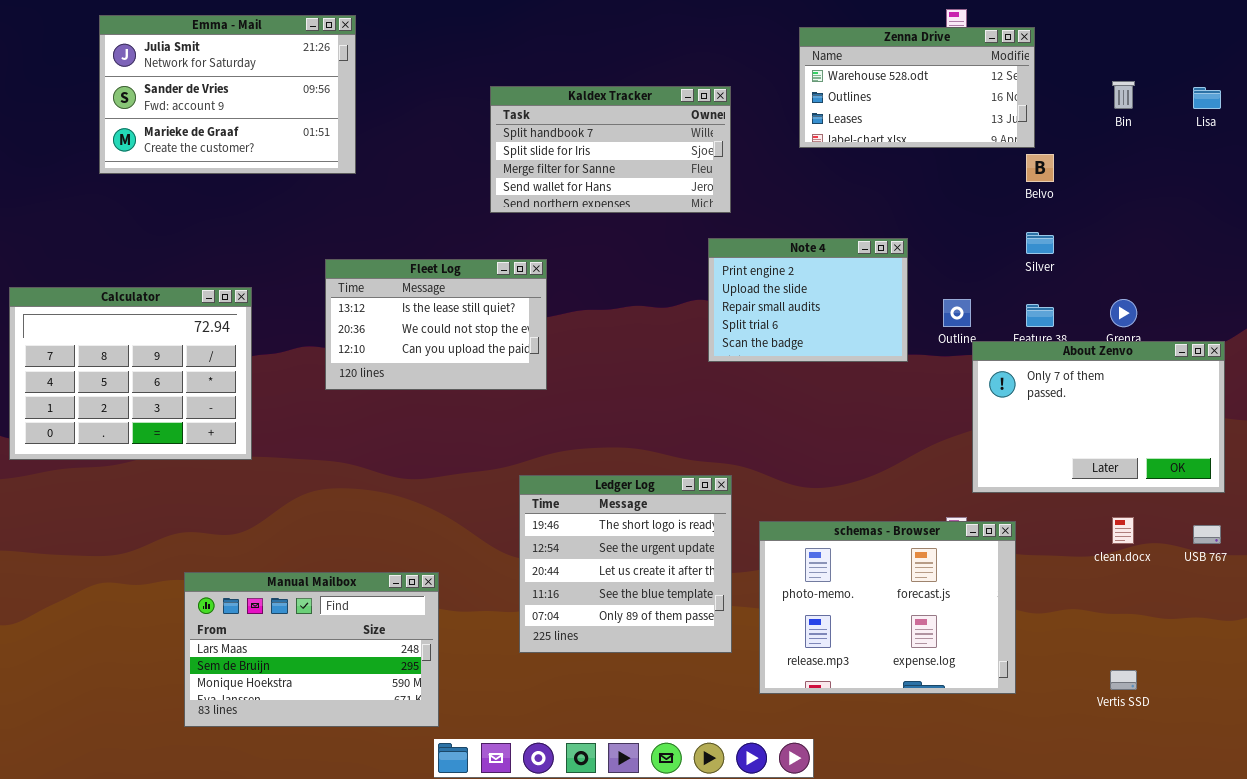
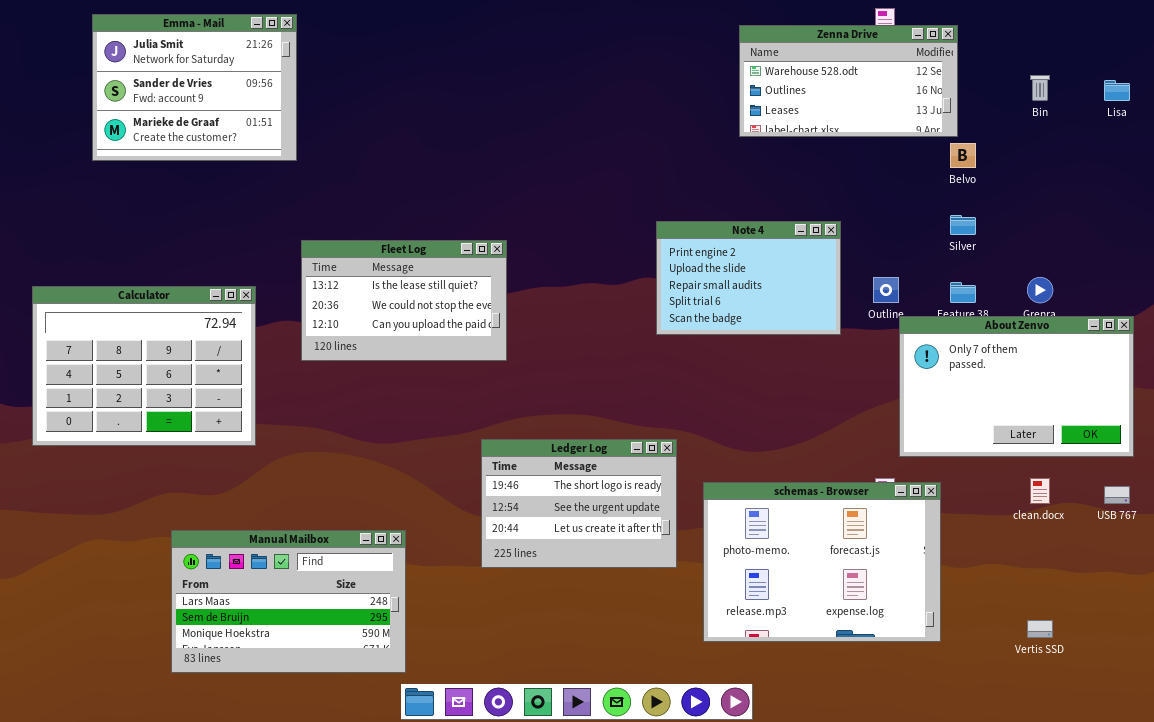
Emma - Mail: [99,15,356,174] -> [92,14,297,161], resized
Kaldex Tracker: [490,86,731,213] -> none, closed
Calculator: [9,287,252,460] -> [32,286,256,446], moved
Ledger Log: [519,475,732,653] -> [481,439,677,568], resized

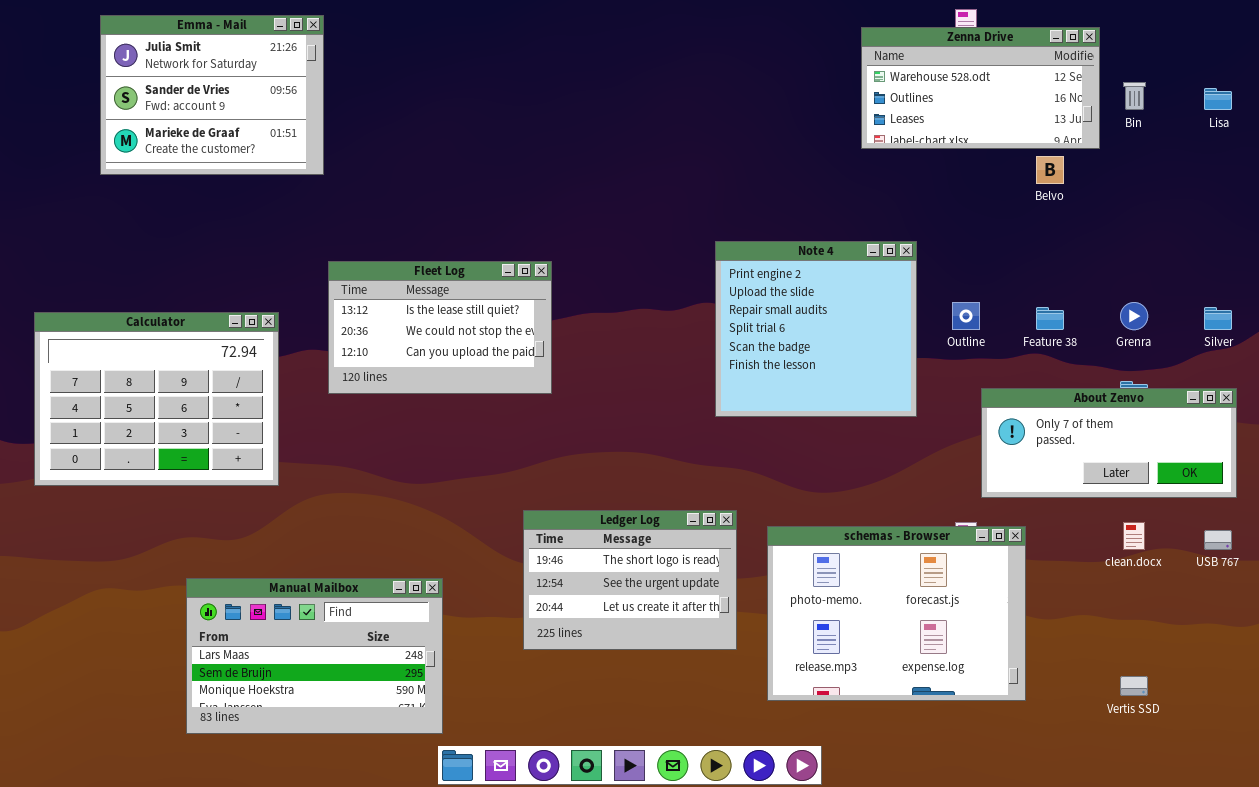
Zenna Drive: [739,25,958,137] -> [861,27,1100,149], moved
Silver: [950,215,976,235] -> [1204,307,1232,330], moved
Note 4: [656,221,841,335] -> [715,241,917,417], resized
About Zenvo: [899,316,1134,457] -> [981,388,1237,498], resized
Ledger Log: [481,439,677,568] -> [523,510,737,650], moved

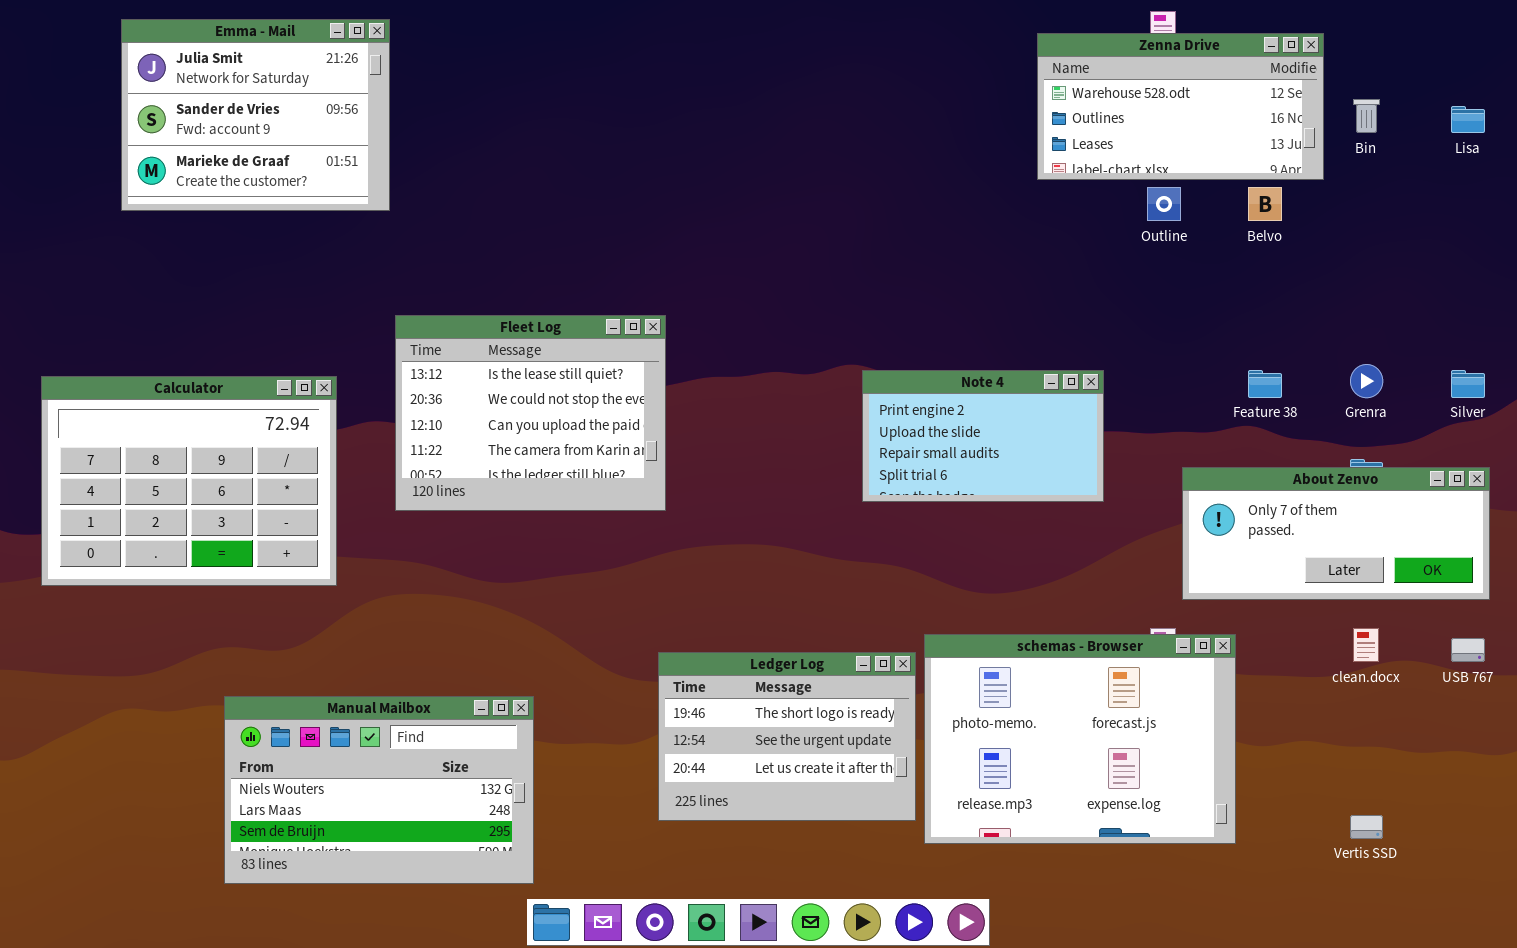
Note 4: [715,241,917,417] -> [862,370,1104,502], resized
Fleet Log: [328,261,552,394] -> [395,315,666,511], resized
Outline: [952,302,980,330] -> [1147,187,1181,221], moved
Ledger Log: [523,510,737,650] -> [658,652,916,821], moved
Manual Mailbox: [186,578,443,734] -> [224,696,534,884], scrolled up 1 row

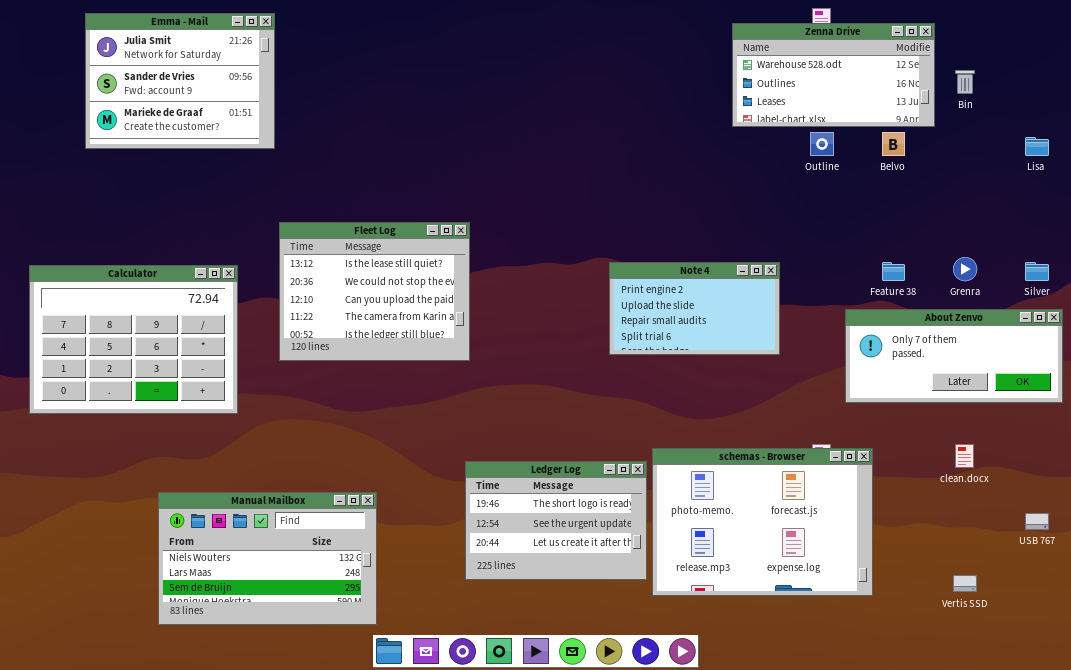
Lisa: [1451,106,1485,133] -> [1025,137,1049,156], moved
About Zenvo: [1182,467,1490,600] -> [845,309,1063,403], moved
USB 767: [1451,638,1485,662] -> [1025,513,1049,530], moved

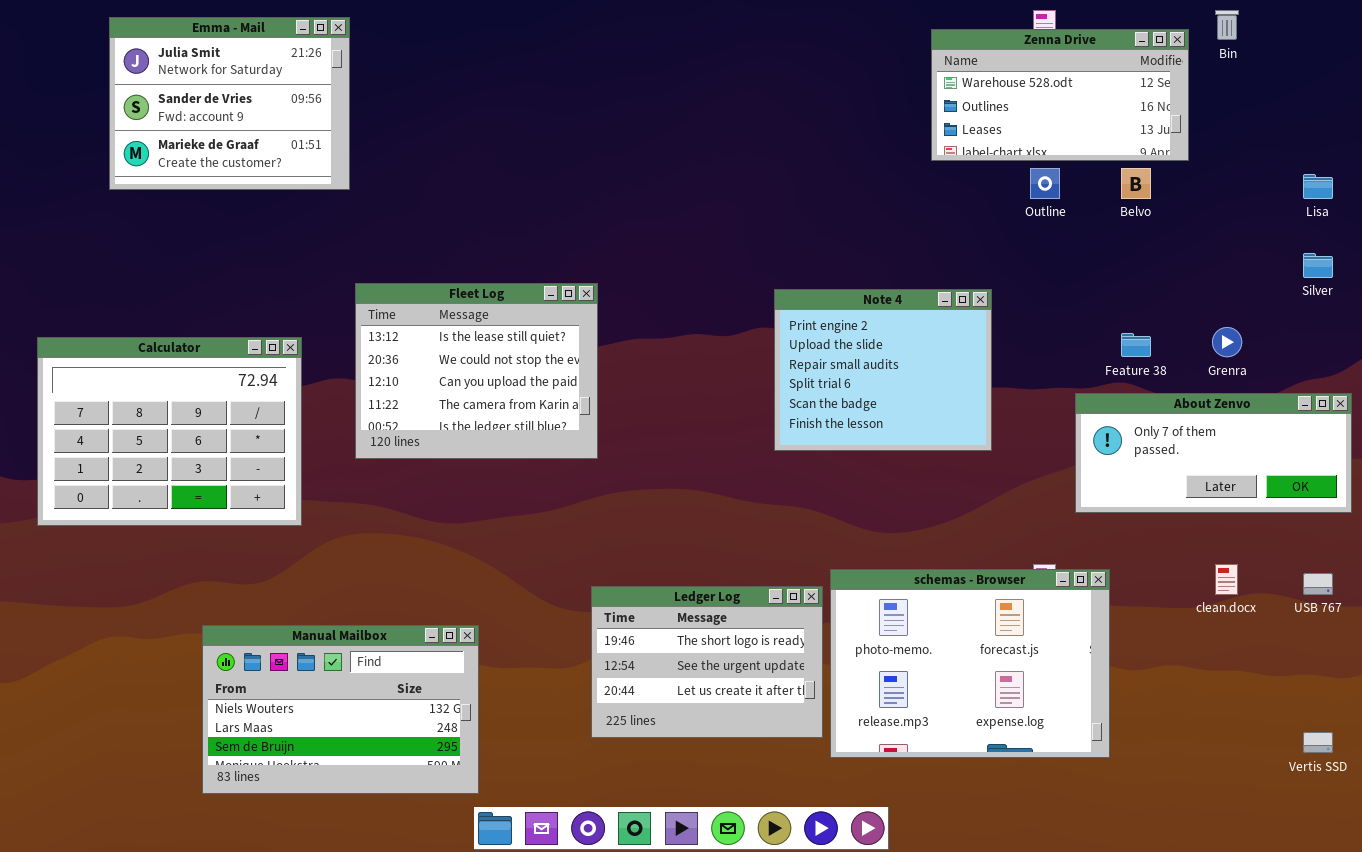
Bin: [955,70,975,94] -> [1215,10,1239,40], moved
Note 4: [609,262,780,355] -> [774,289,992,451], resized
Silver: [1025,262,1049,281] -> [1303,253,1333,278], moved
USB 767: [1025,513,1049,530] -> [1303,573,1333,595], moved
Vertis SSD: [953,575,977,592] -> [1303,732,1333,753], moved

